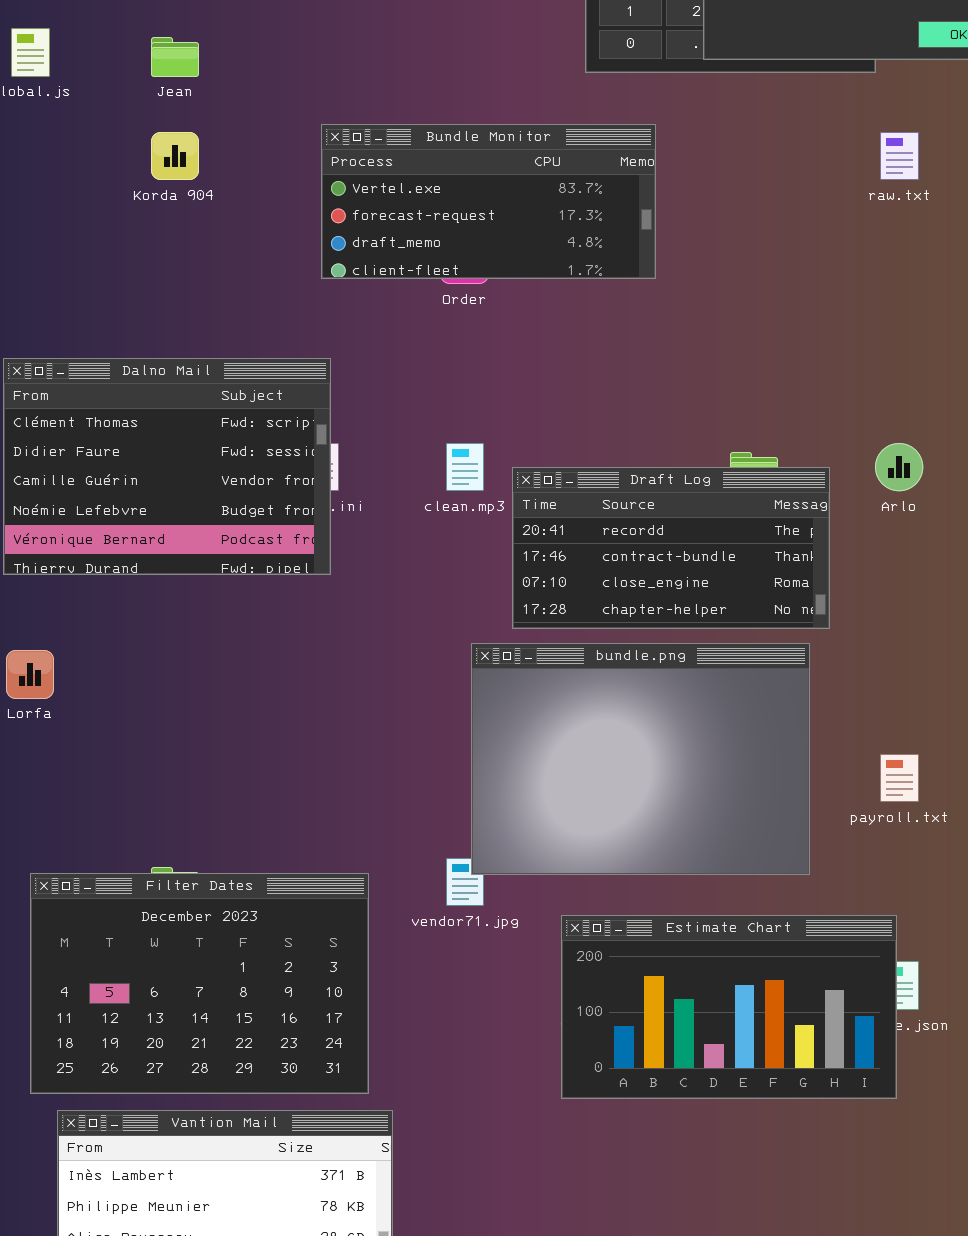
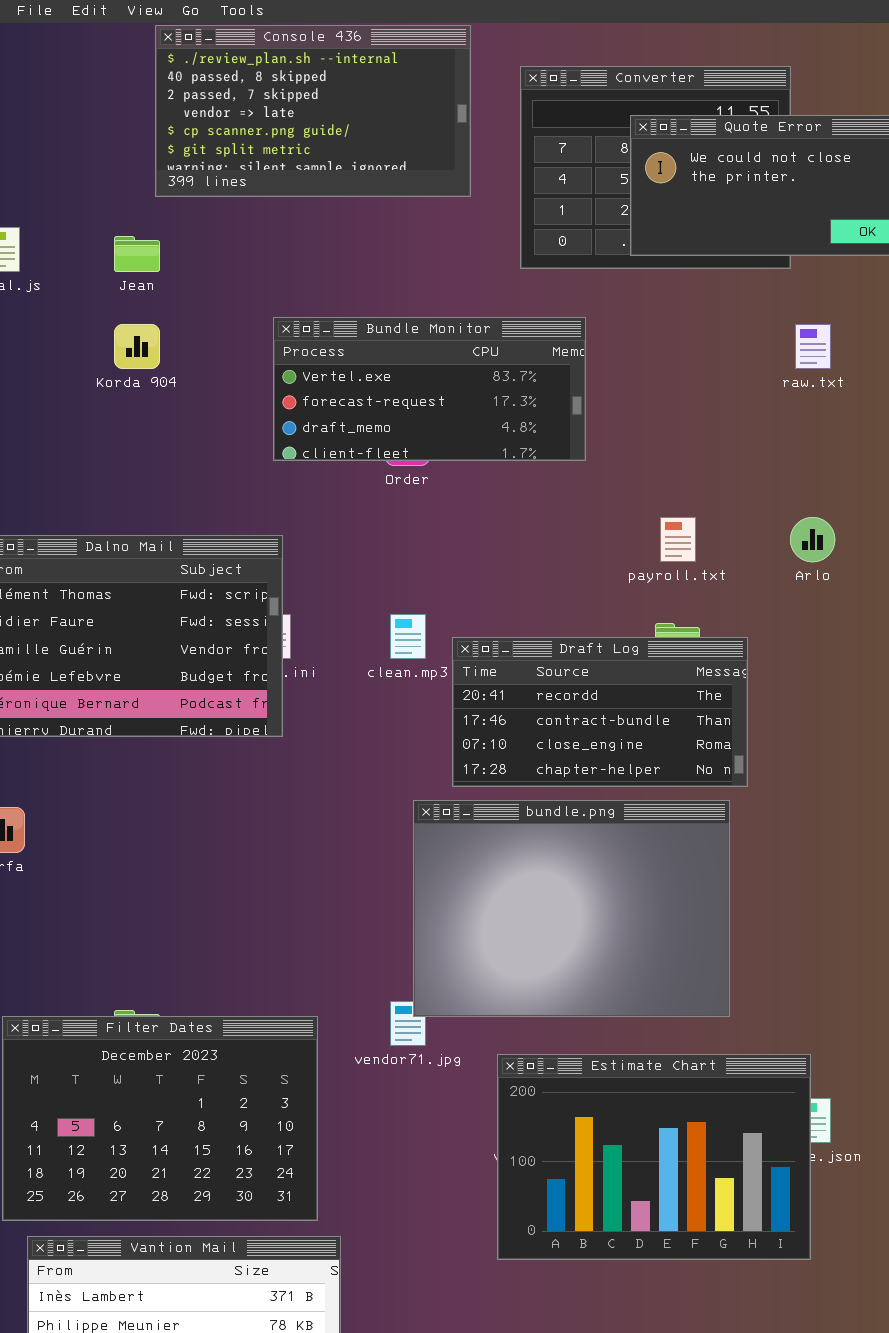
Arlo: [875,443,923,491] -> [790,517,835,562], moved
payroll.txt: [880,754,919,802] -> [660,517,696,562], moved
Estimate Chart: [561,915,897,1099] -> [497,1054,811,1260], resized

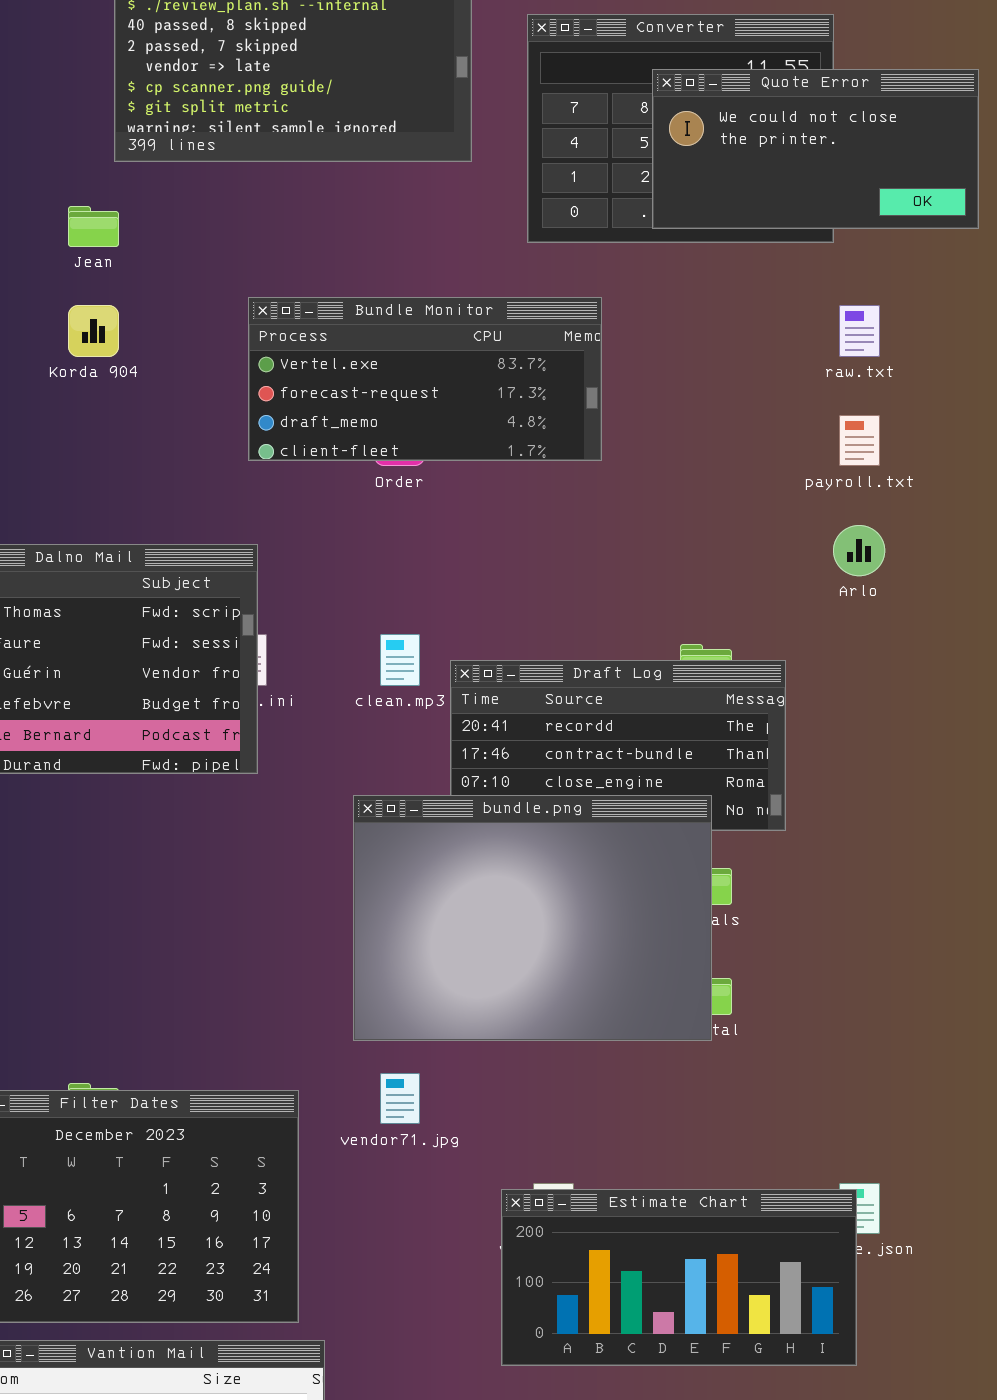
payroll.txt: [660,517,696,562] -> [839,415,880,466], moved
bundle.png: [413,800,730,1017] -> [353,795,712,1041], moved
Estimate Chart: [497,1054,811,1260] -> [501,1189,857,1366], resized

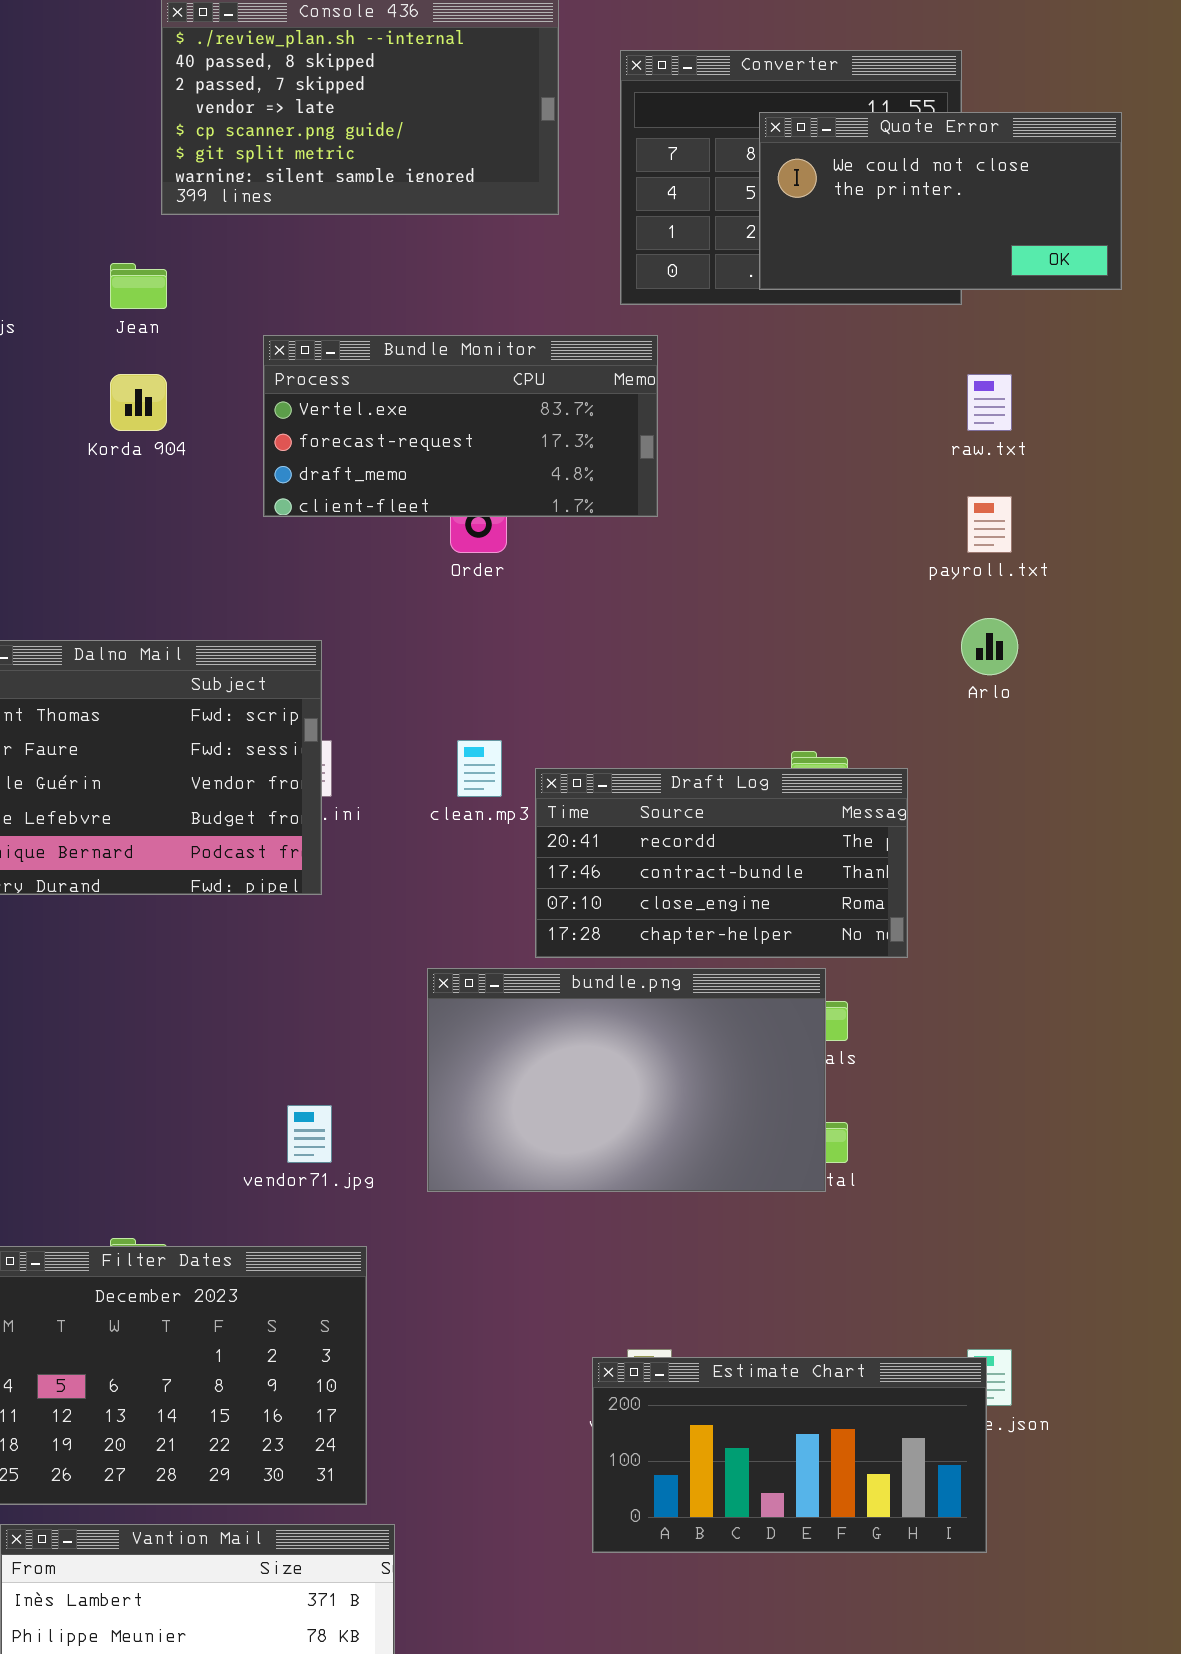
Bundle Monitor: [248,297,602,461] -> [263,335,658,517], moved
bundle.png: [353,795,712,1041] -> [427,968,826,1192], resized
vendor71.jpg: [380,1073,420,1124] -> [287,1105,332,1163], moved

